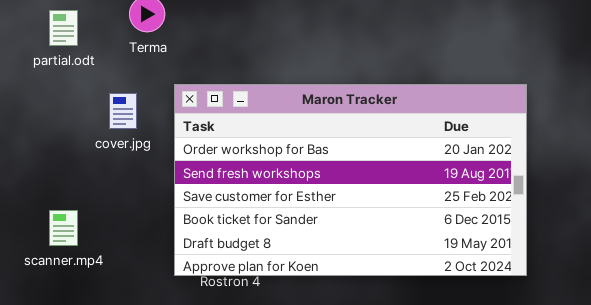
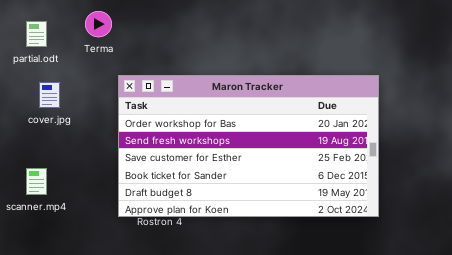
cover.jpg: [109,93,137,129] -> [39,82,60,108], moved

